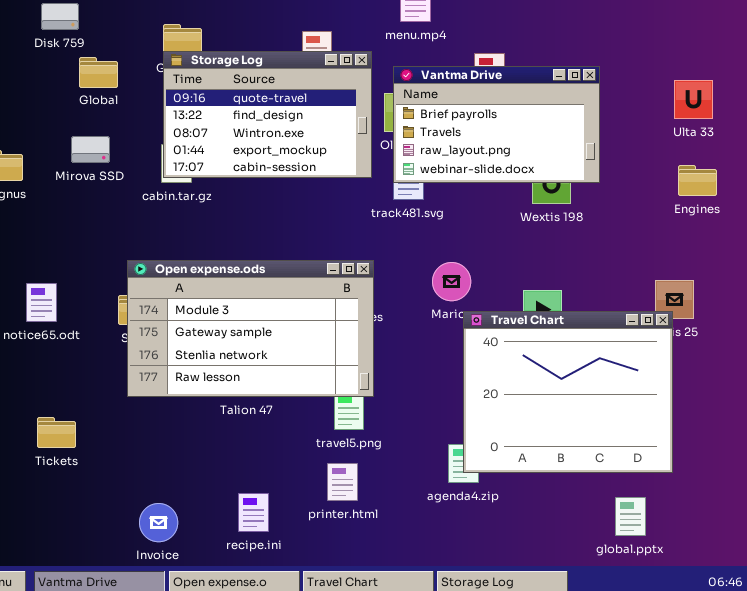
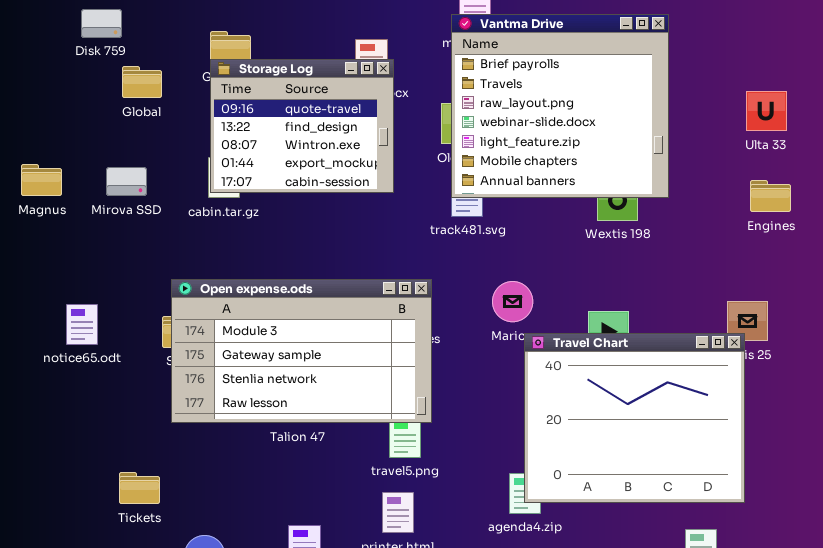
Storage Log: [163,51,372,178] -> [210,59,394,193], resized
Vantma Drive: [393,66,600,183] -> [451,14,669,198], resized
Mirova SSD: [71,136,110,163] -> [106,167,147,196], moved
Tickets: [37,417,76,448] -> [119,472,160,504], moved

